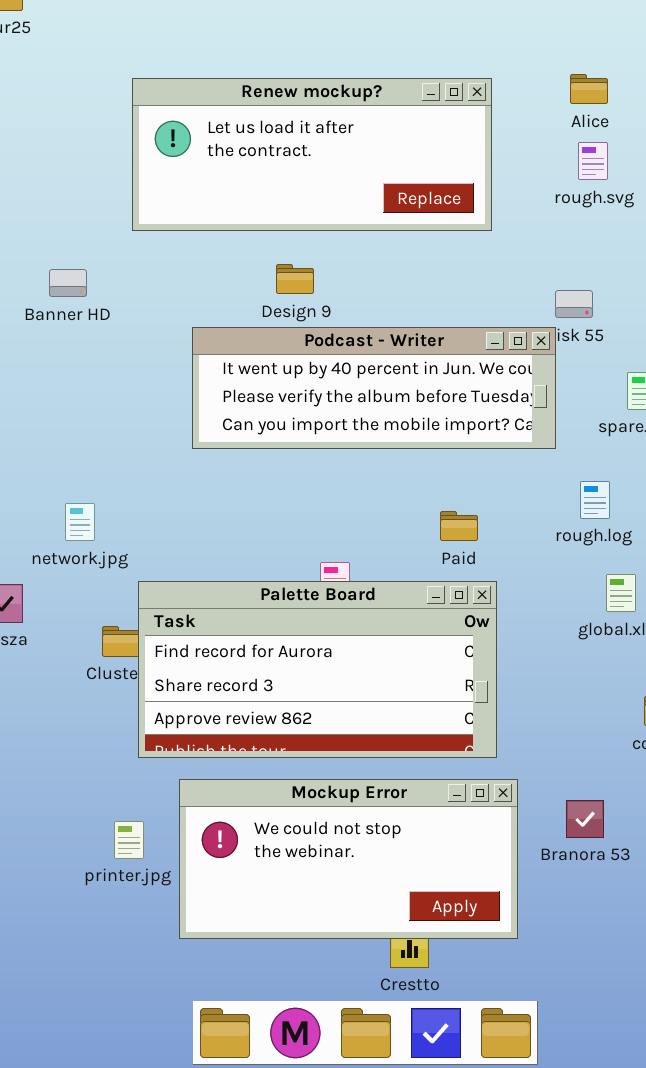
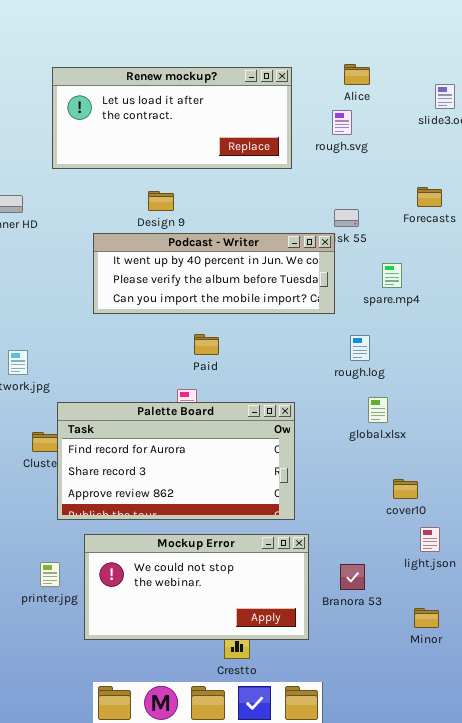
rough.svg: [578,142,608,180] -> [332,110,352,135], moved
Paid: [440,511,478,541] -> [194,334,219,355], moved
Branora 53: [566,800,604,838] -> [340,564,365,590], moved

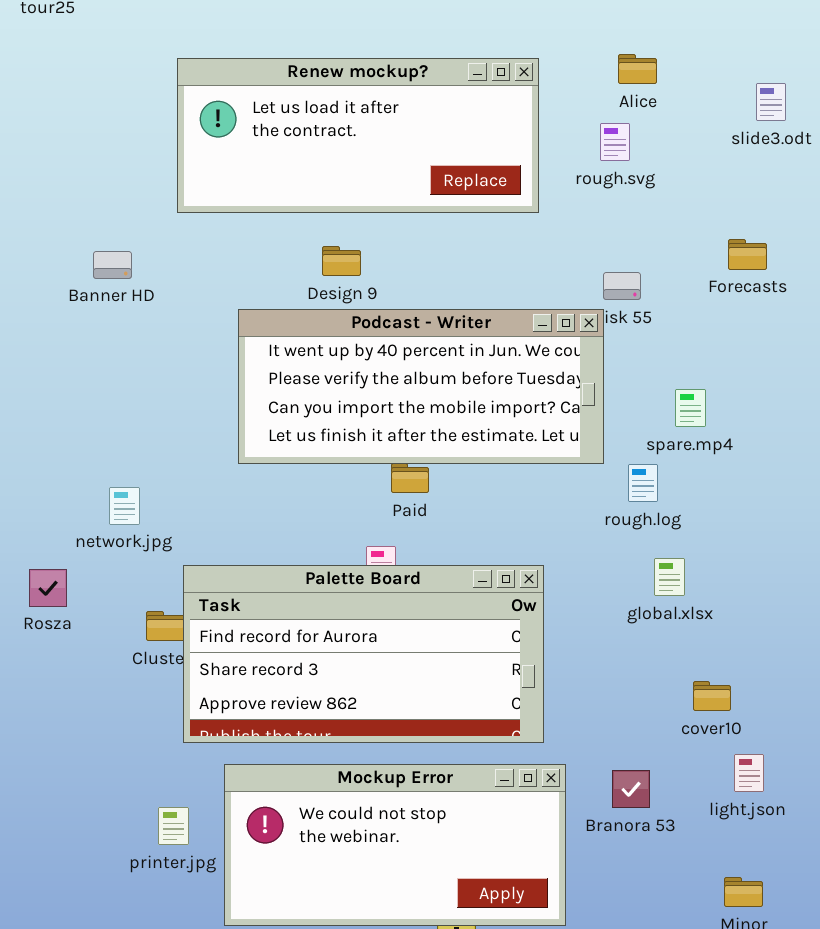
Podcast - Writer: [93,233,335,314] -> [238,309,604,464], resized
spare.mp4: [382,263,402,288] -> [675,389,706,427], moved
Branora 53: [340,564,365,590] -> [612,770,650,808], moved

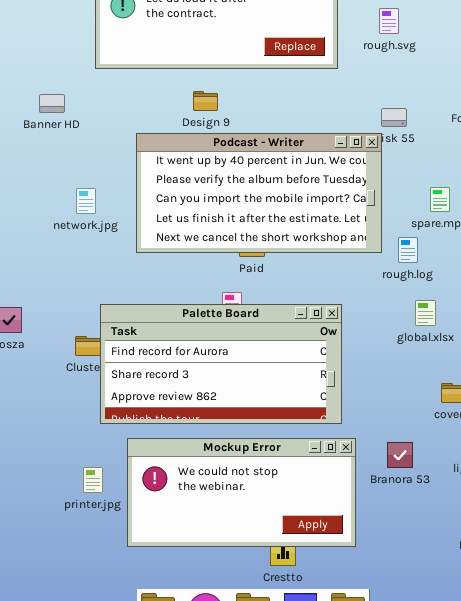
Podcast - Writer: [238,309,604,464] -> [136,133,382,253], resized
network.jpg: [109,487,140,525] -> [76,188,96,214], moved

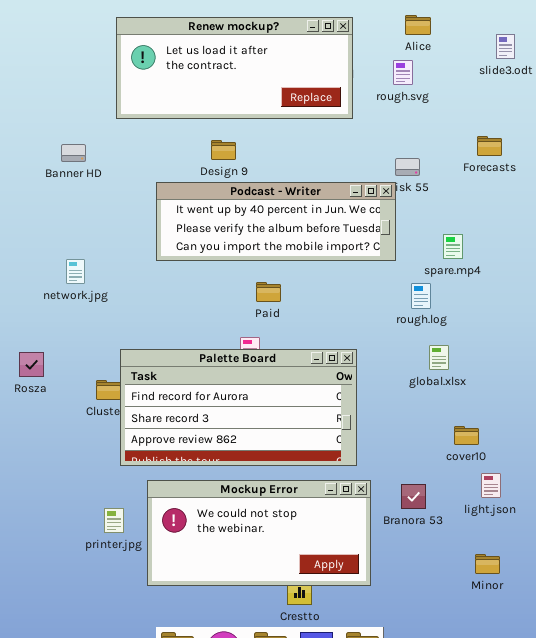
Podcast - Writer: [136,133,382,253] -> [156,182,396,261], resized
network.jpg: [76,188,96,214] -> [66,259,85,284], moved

